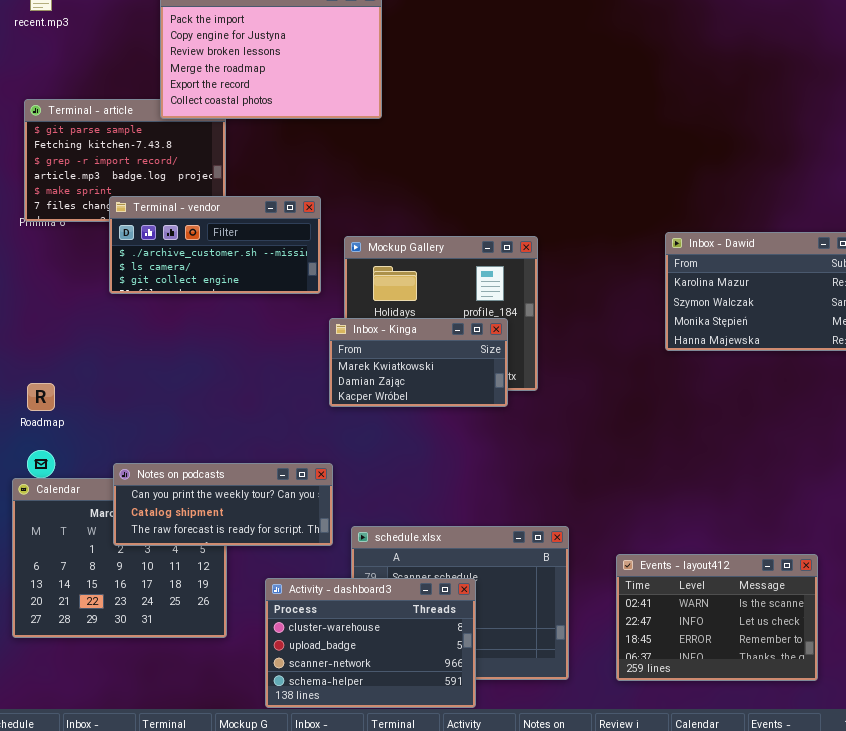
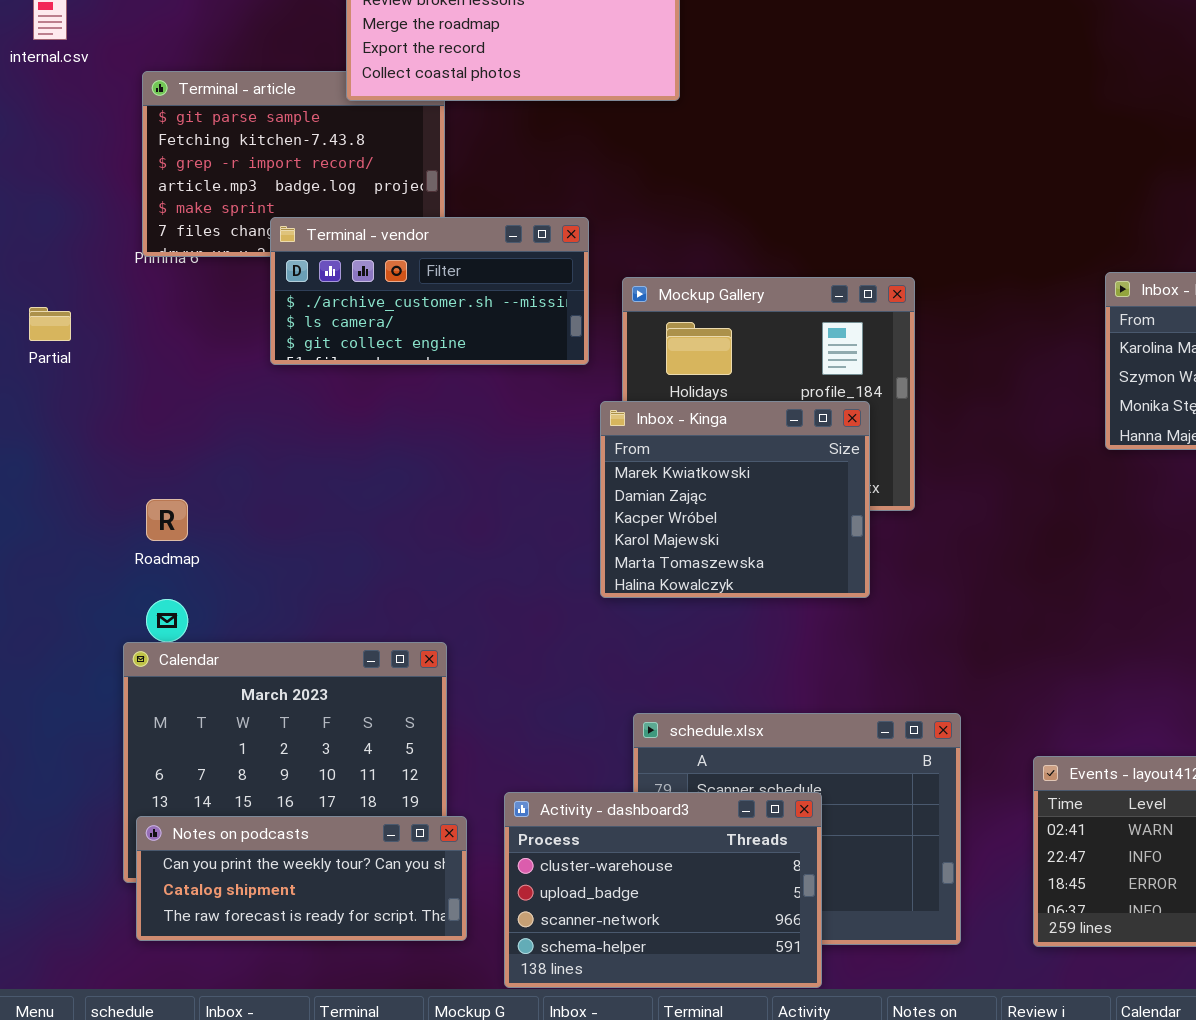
Inbox - Kinga: [329,318,508,407] -> [600,401,870,598], resized
Notes on podcasts: [113,463,333,546] -> [136,816,467,941], moved

